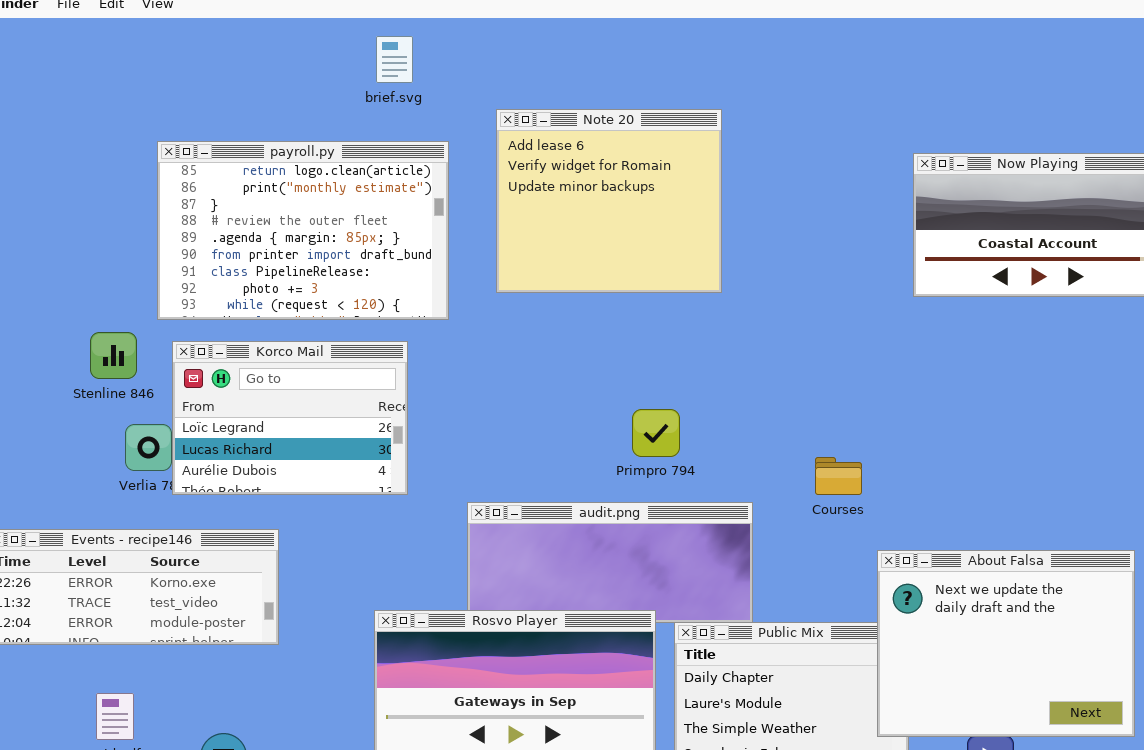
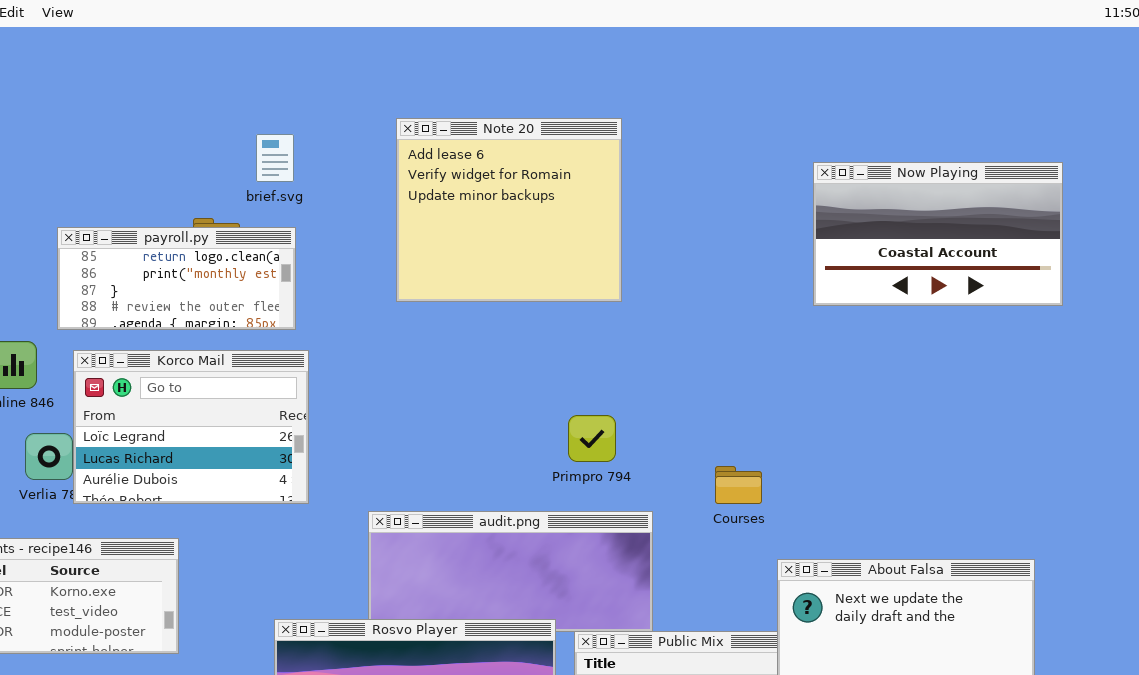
brief.svg: [376,36,413,83] -> [256,134,294,182], moved
payroll.py: [157,141,449,320] -> [57,227,296,330], resized
Primpro 794: [632,409,680,457] -> [568,415,616,462], moved

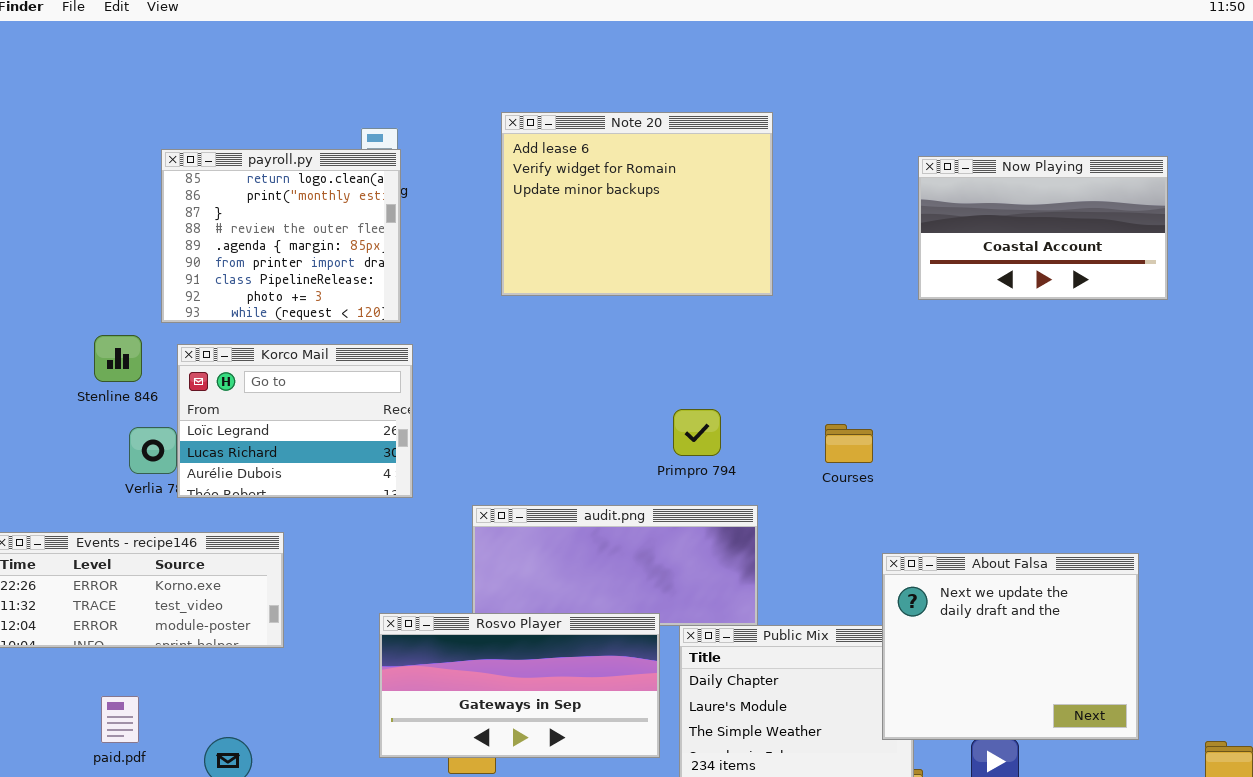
Note 20: [396,118,622,302] -> [501,112,773,296], resized
payroll.py: [57,227,296,330] -> [161,149,401,323], resized
Courses: [715,466,762,504] -> [825,424,873,463], moved

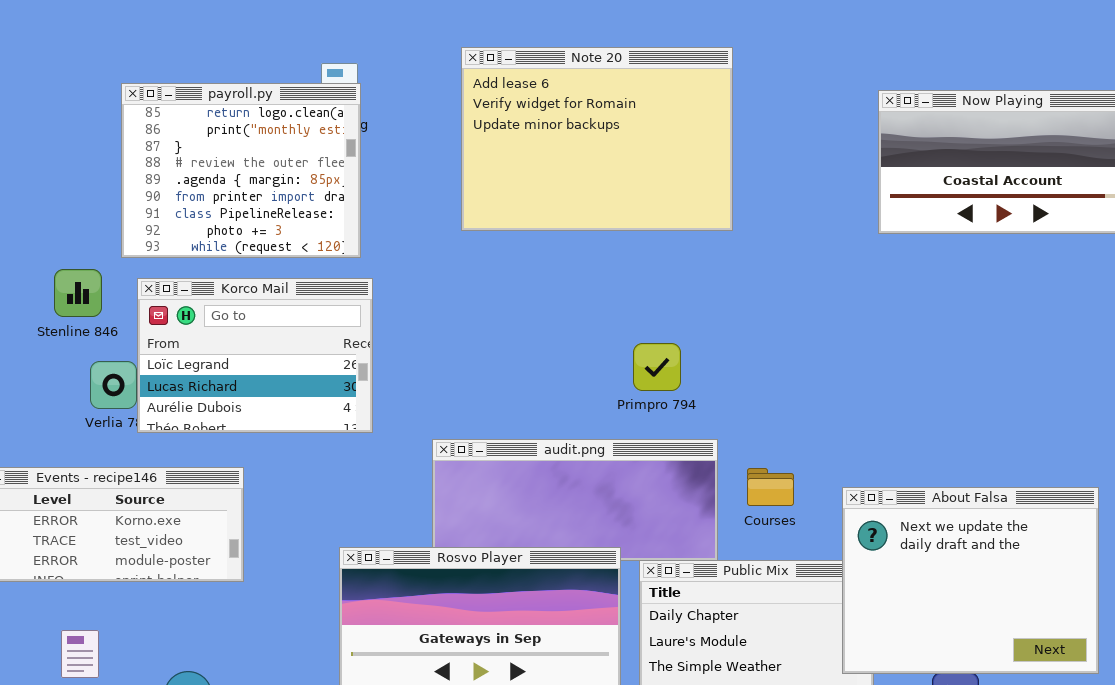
Courses: [825,424,873,463] -> [747,468,794,506], moved

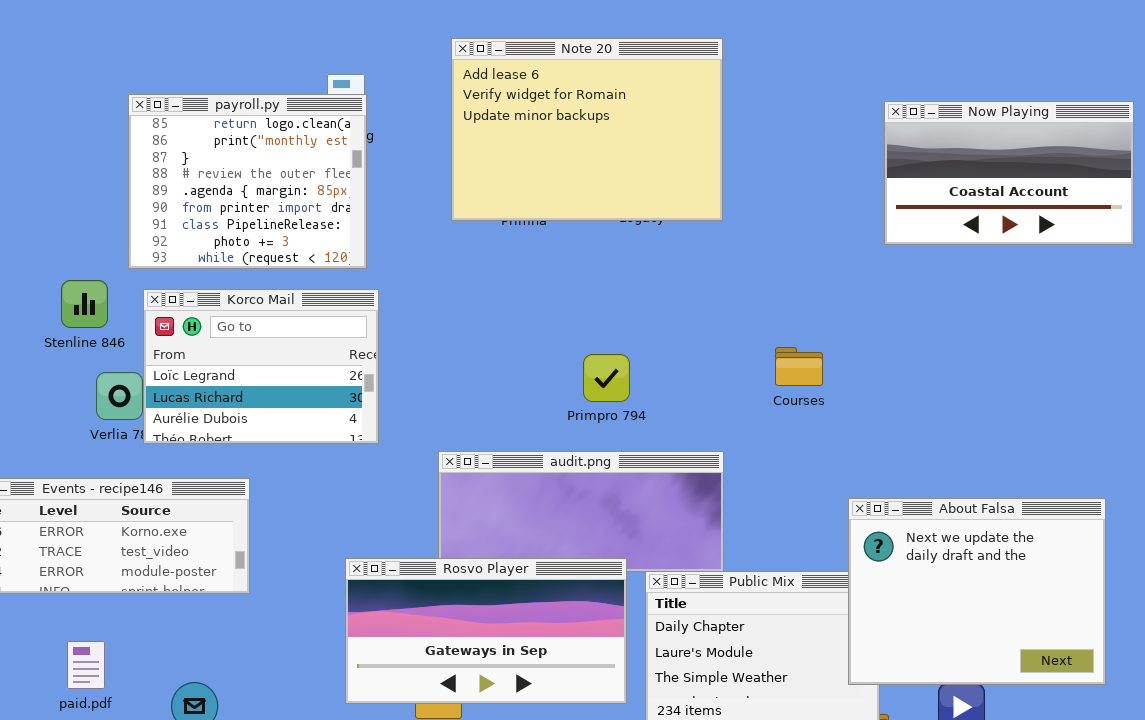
Note 20: [461,47,733,231] -> [451,38,723,221], moved
Primpro 794: [633,343,681,391] -> [583,354,630,402], moved
Courses: [747,468,794,506] -> [775,347,823,386], moved

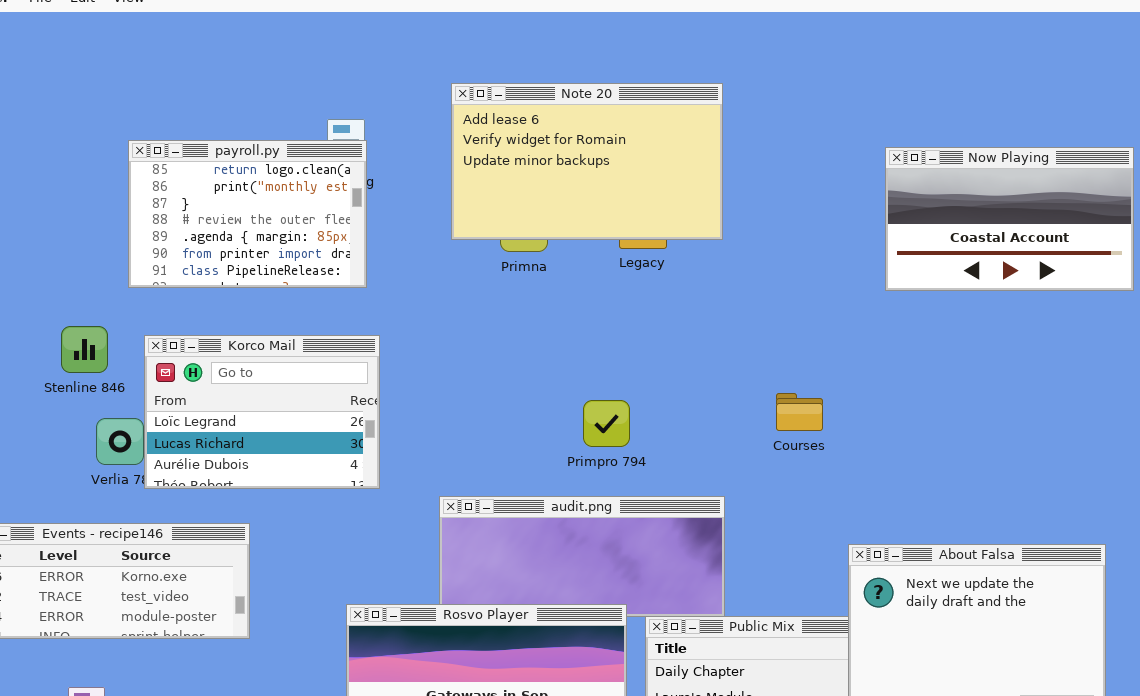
Note 20: [451,38,723,221] -> [451,83,723,240], resized
payroll.py: [128,94,367,269] -> [128,140,367,288], resized

